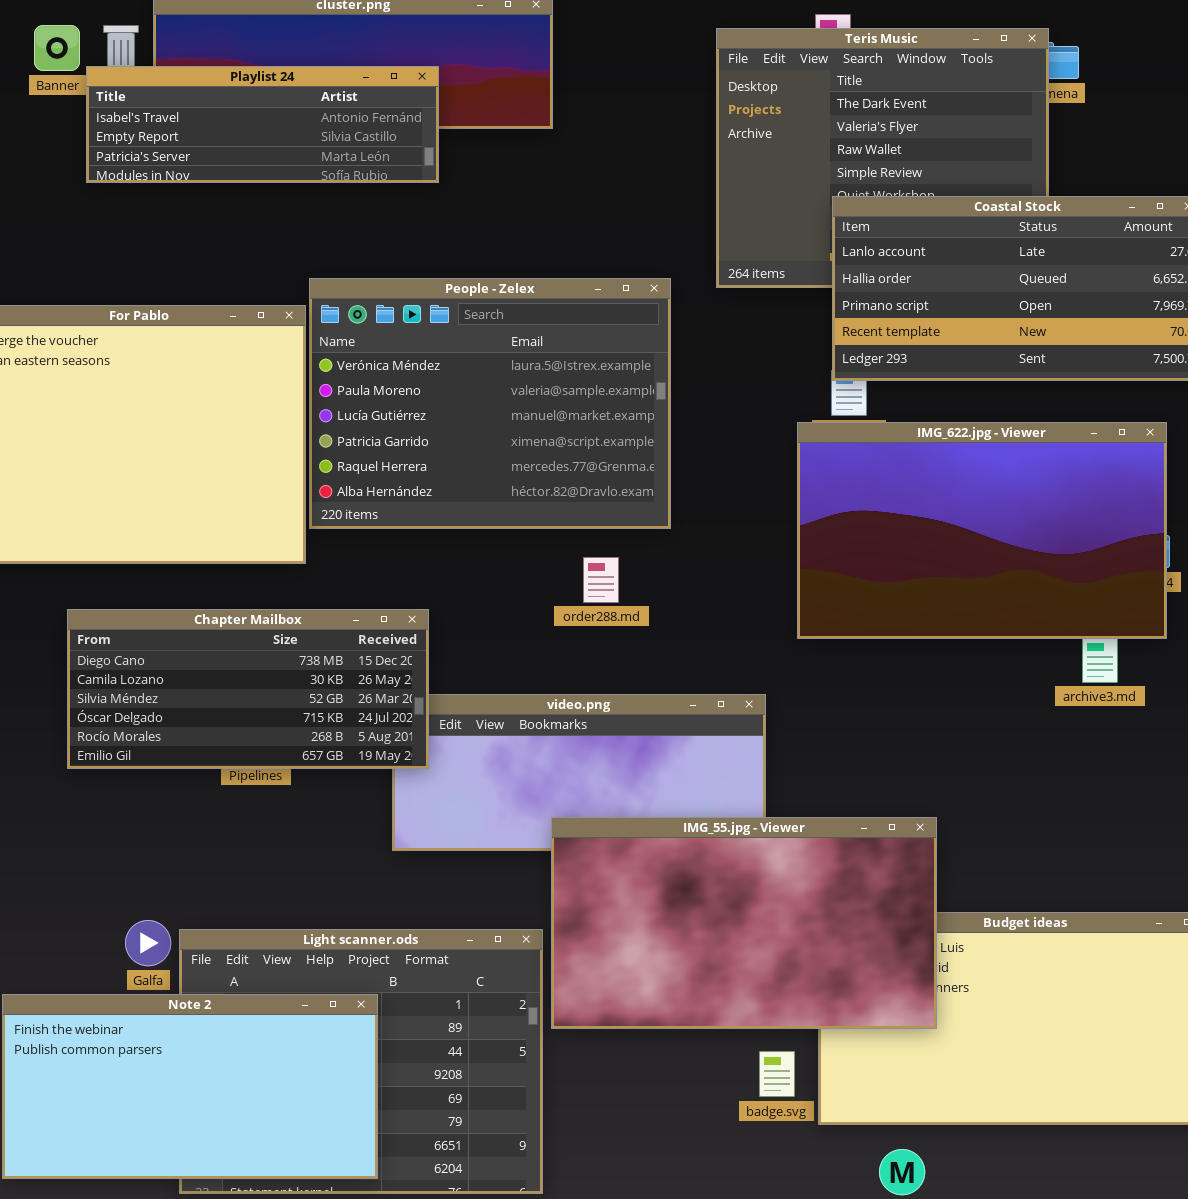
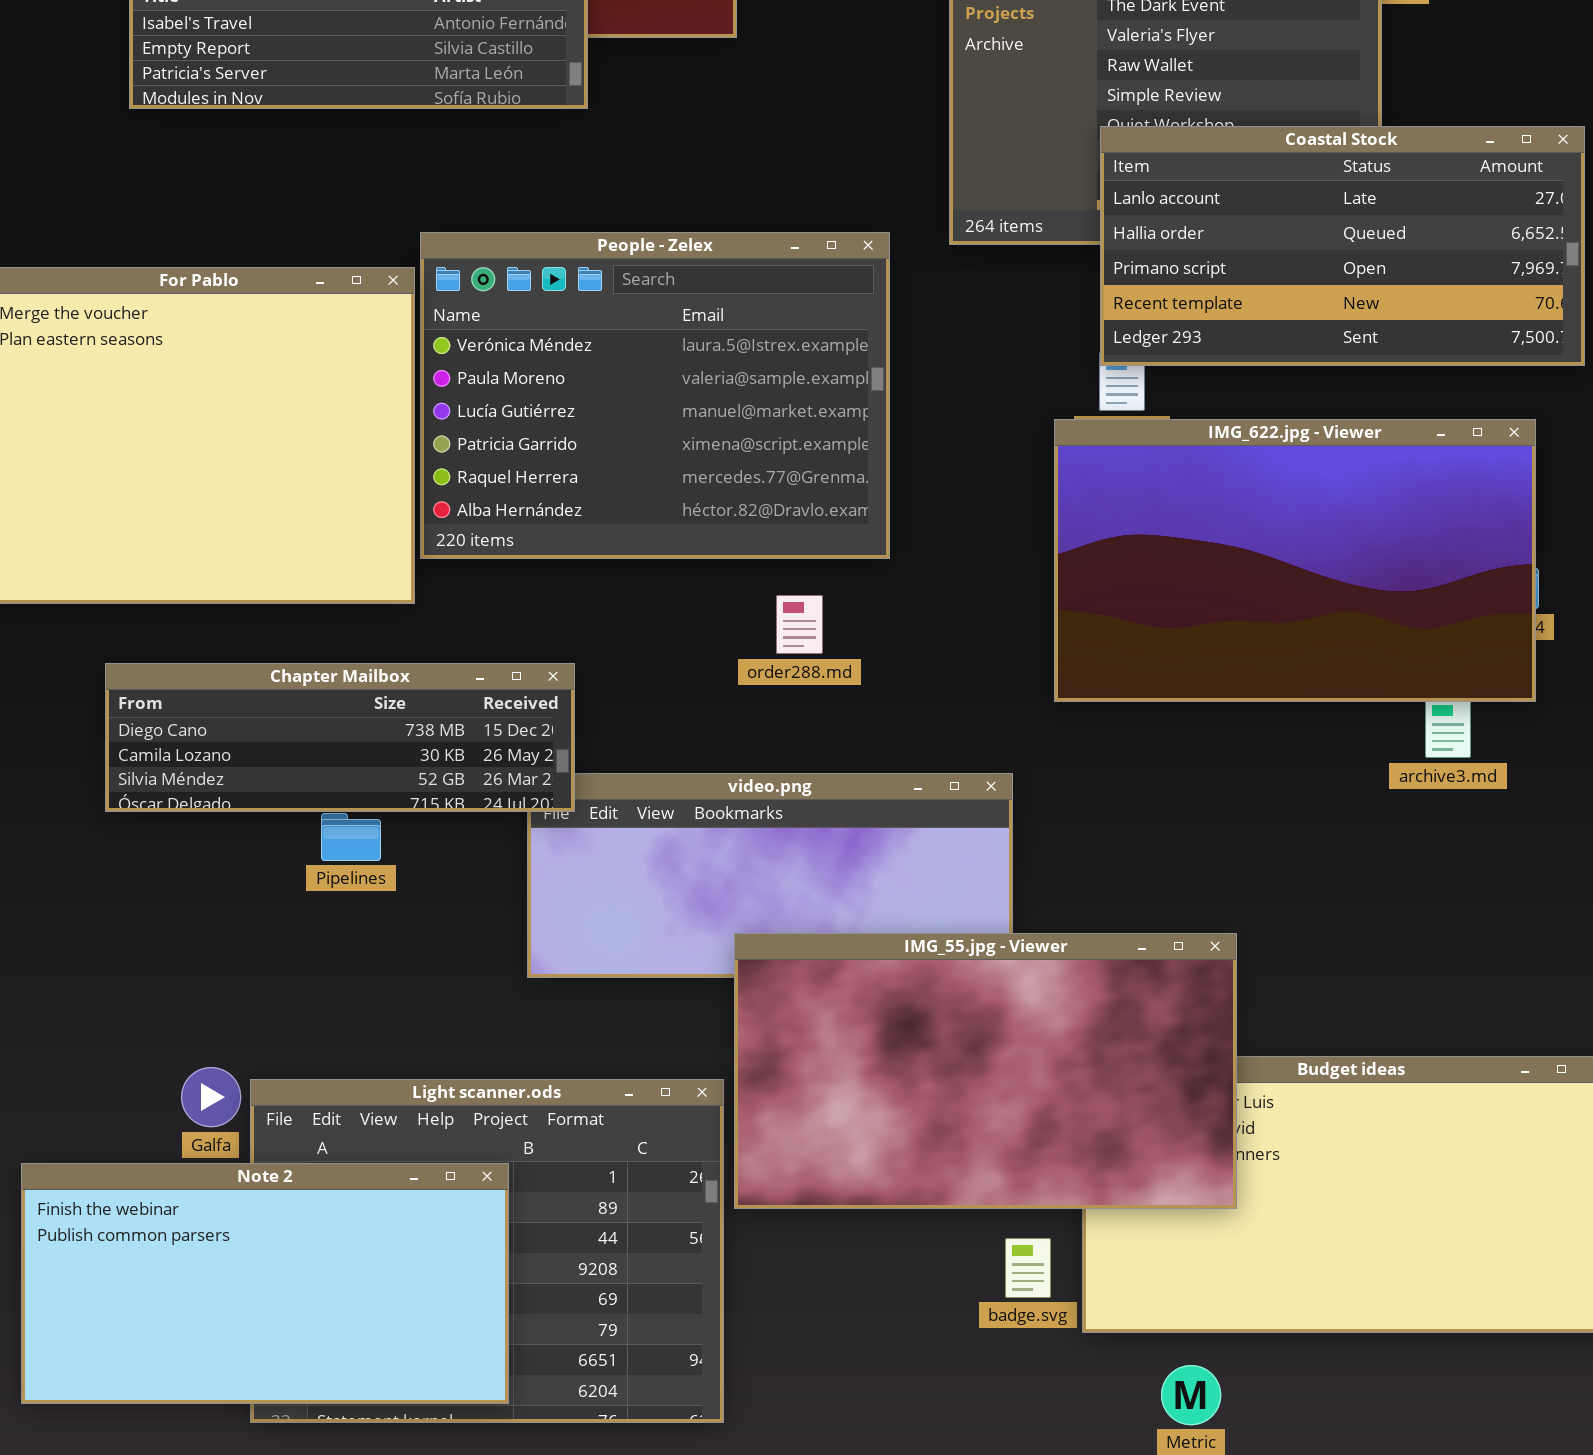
Chapter Mailbox: [67,609,429,769] -> [105,663,575,812], resized

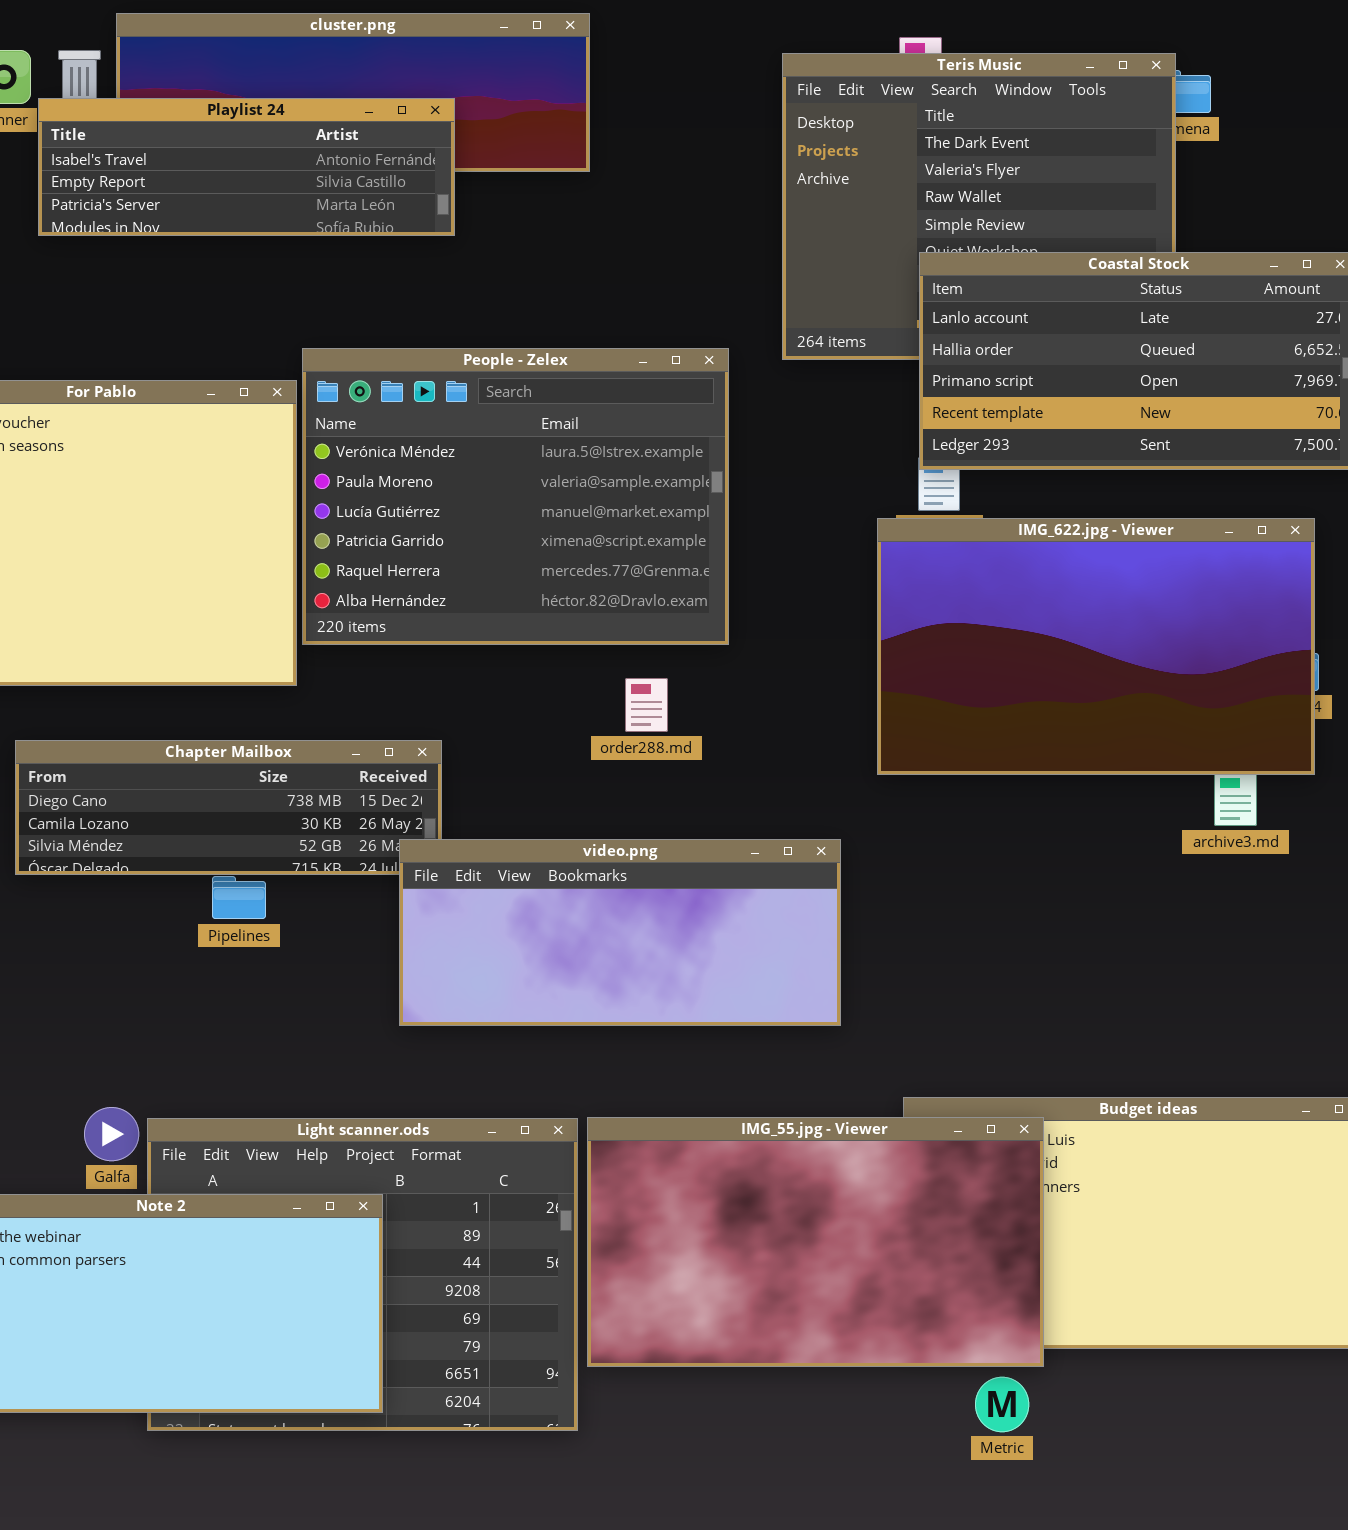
video.png: [527,773,1013,978] -> [399,839,841,1026], raised
IMG_55.jpg - Viewer: [734,933,1237,1209] -> [587,1117,1044,1367], moved

